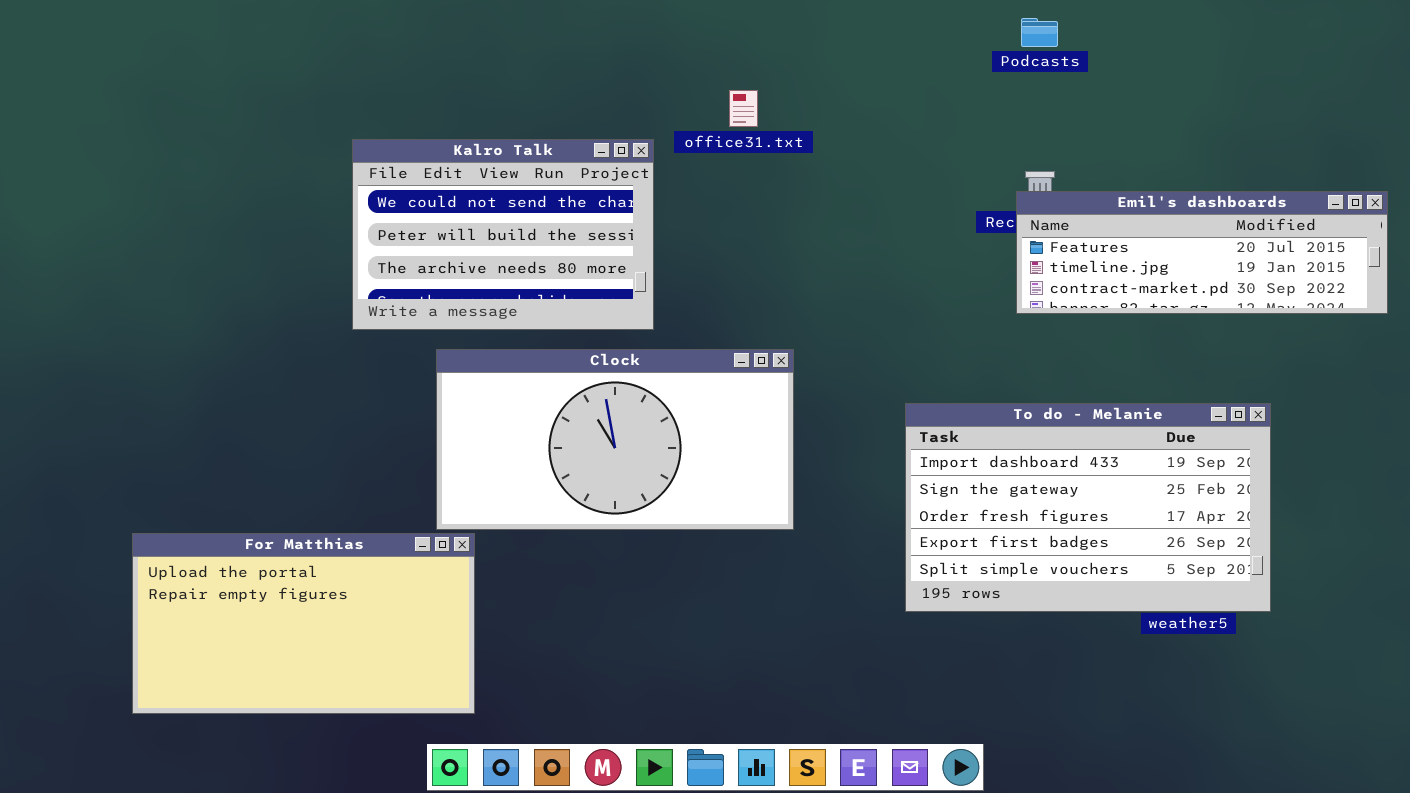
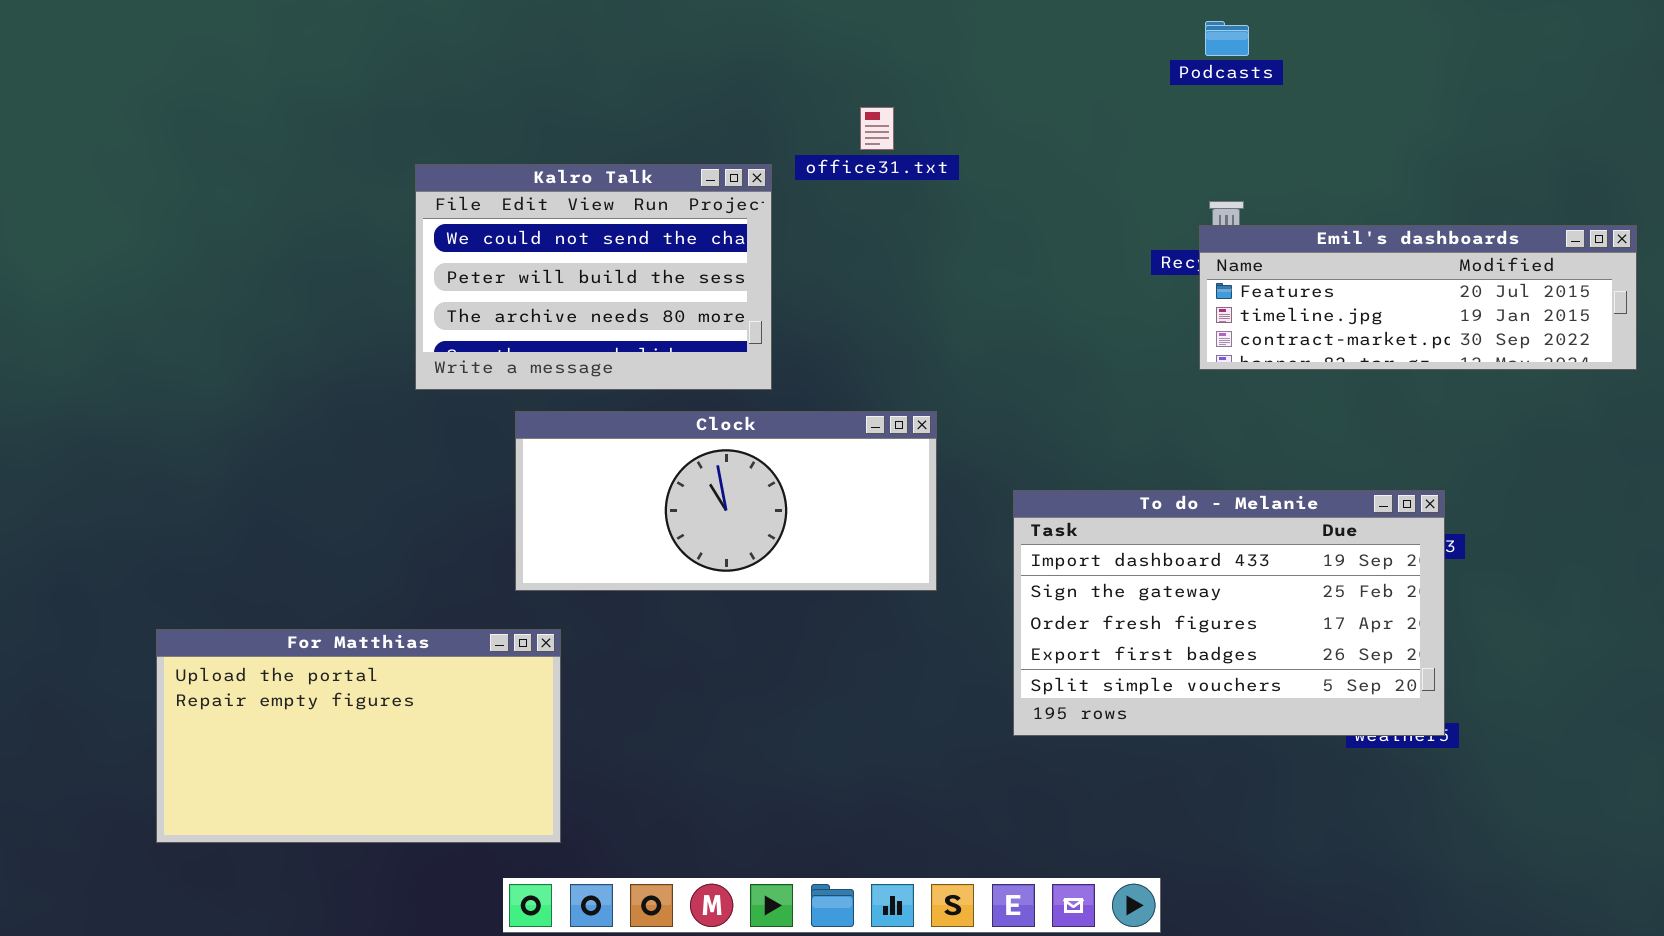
Clock: [436,349,794,530] -> [515,411,937,591], resized
To do - Melanie: [905,403,1271,612] -> [1013,490,1445,736], moved

